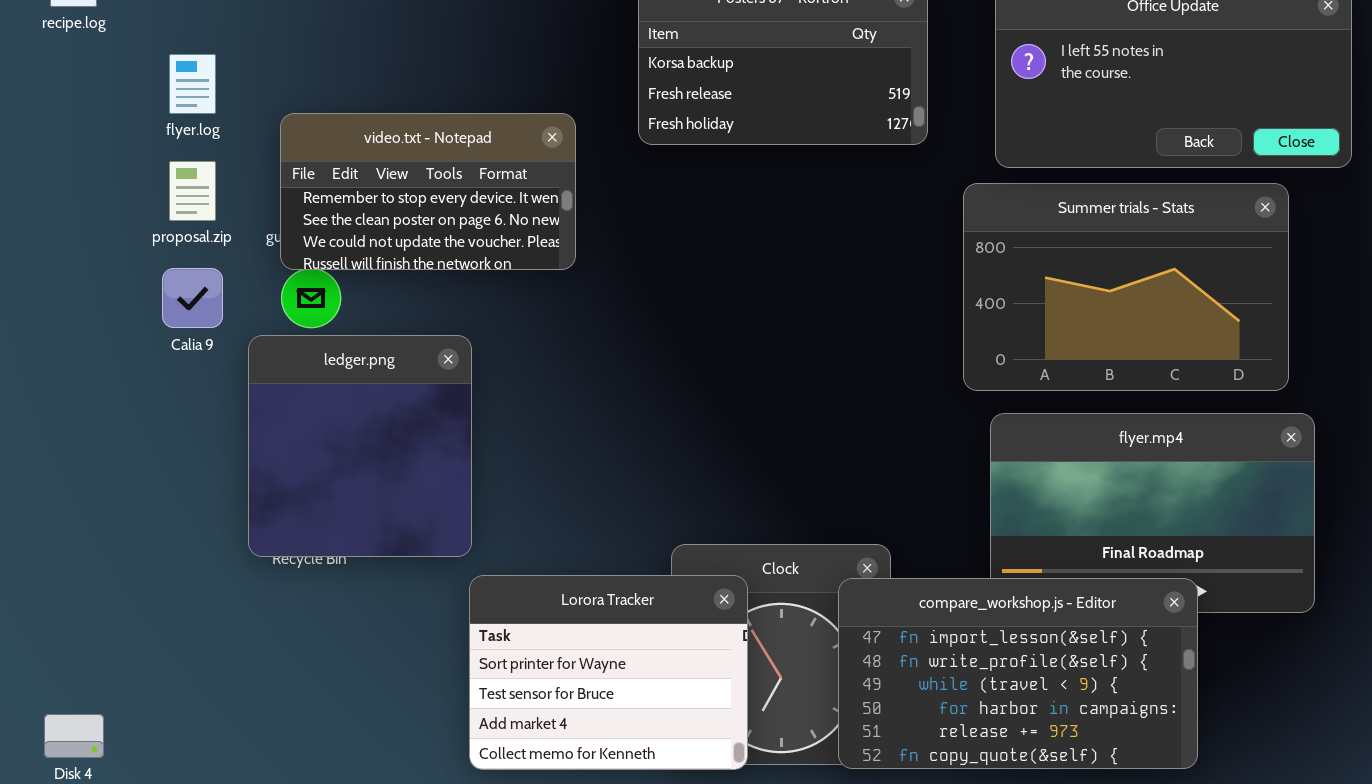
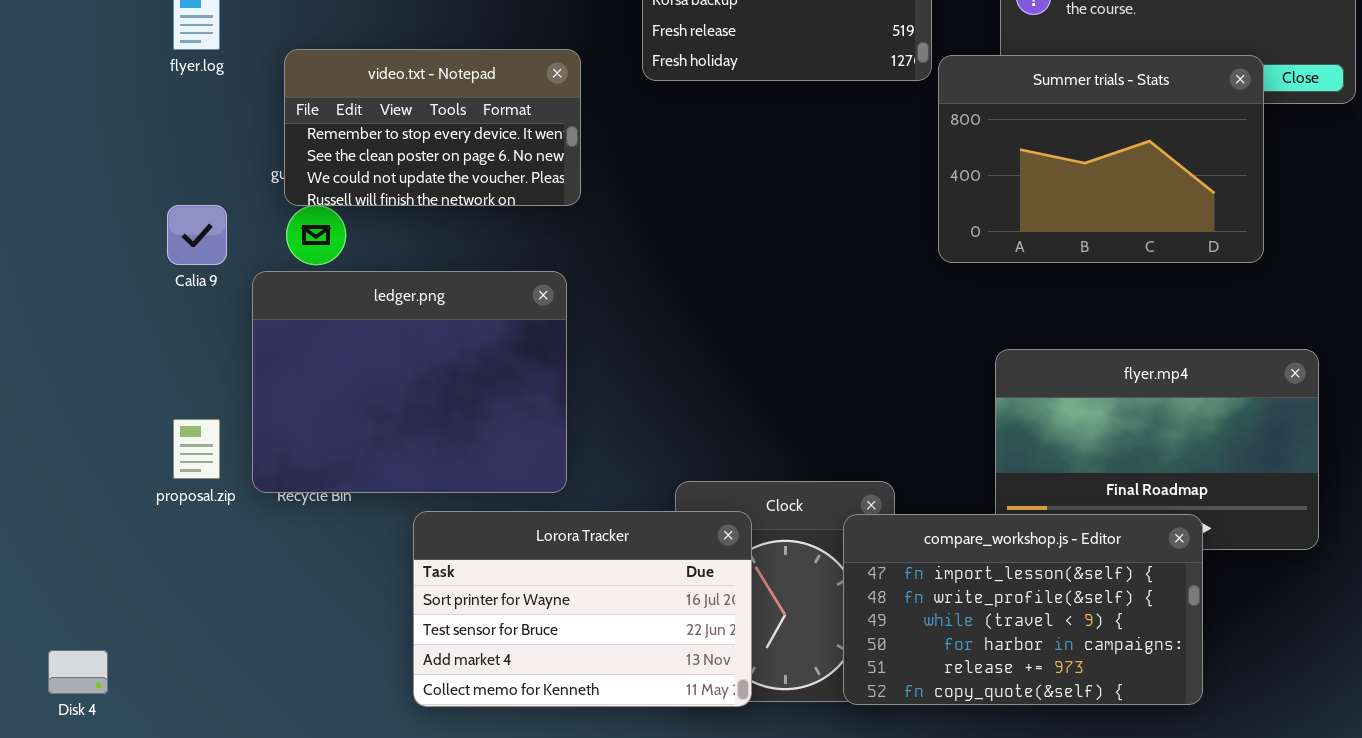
proposal.zip: [169,161,216,221] -> [173,419,220,479], moved
Summer trials - Stats: [963,183,1289,391] -> [938,55,1264,263], moved
ledger.png: [248,335,472,557] -> [252,271,567,493], resized
Lorora Tracker: [469,575,748,770] -> [413,511,752,707], resized

